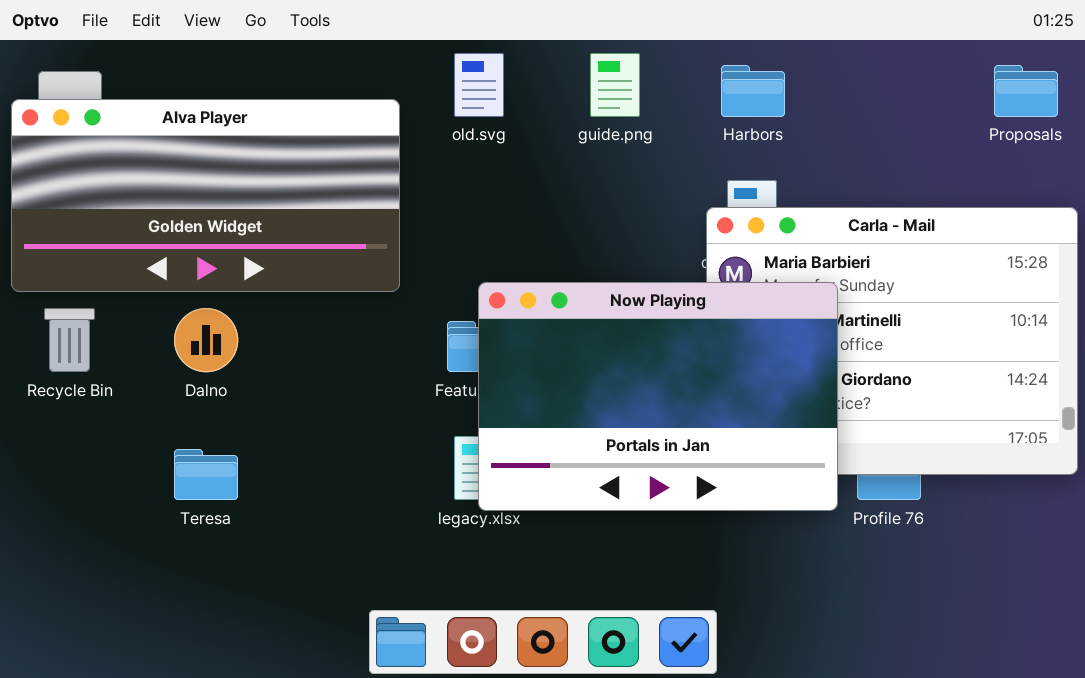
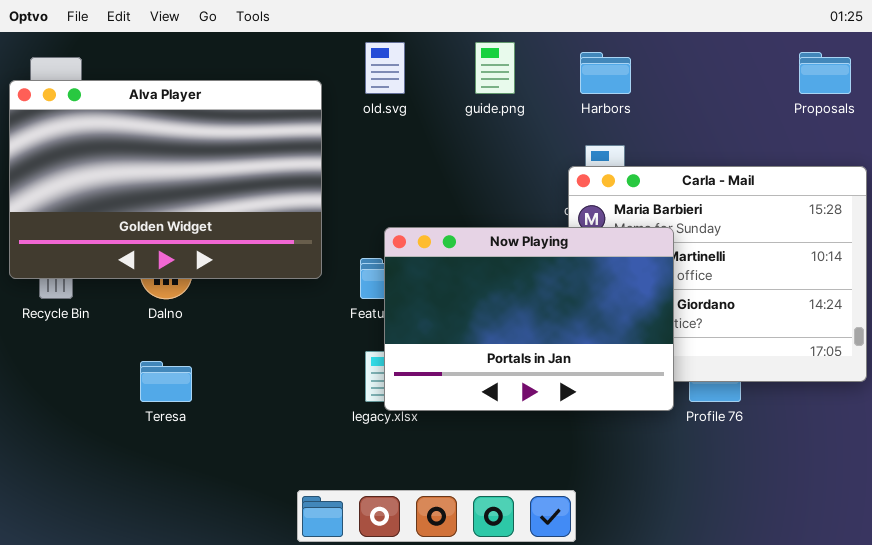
Alva Player: [11,99,400,292] -> [9,80,322,279], resized

